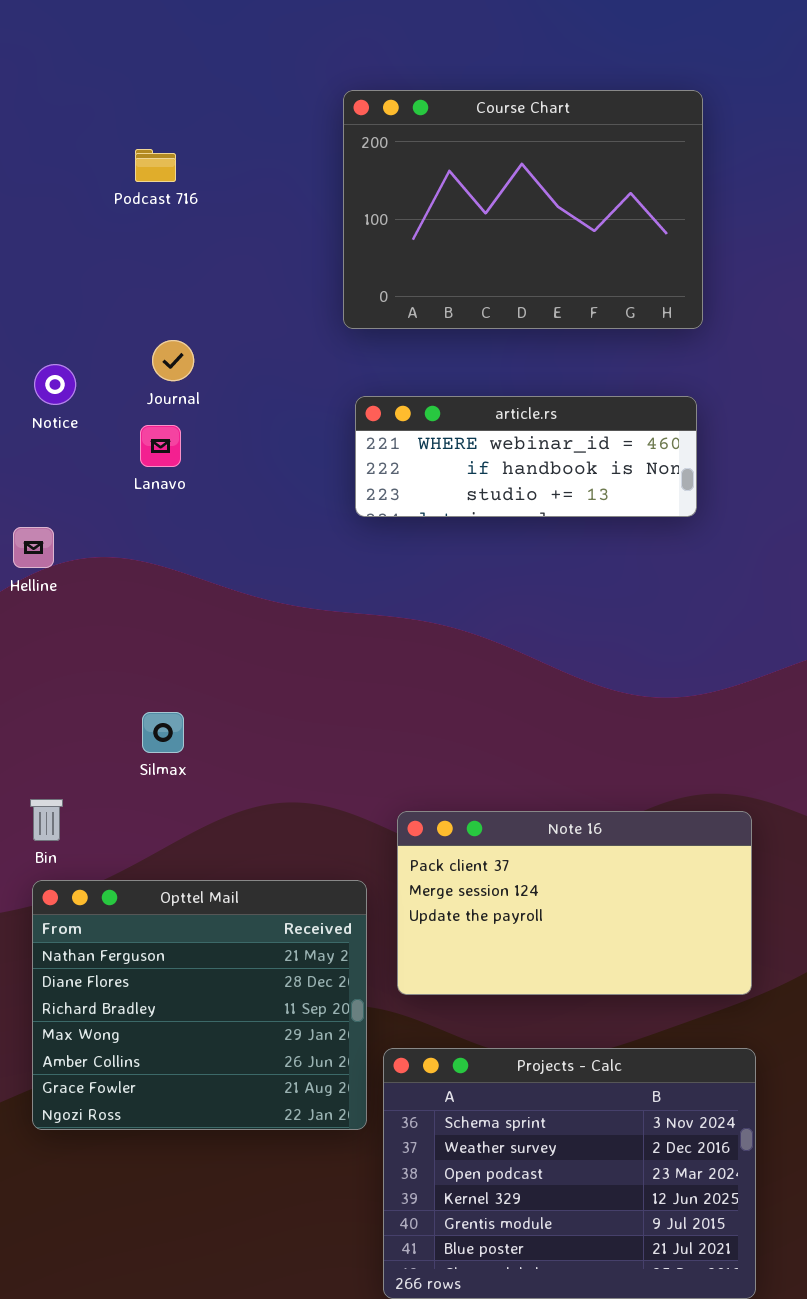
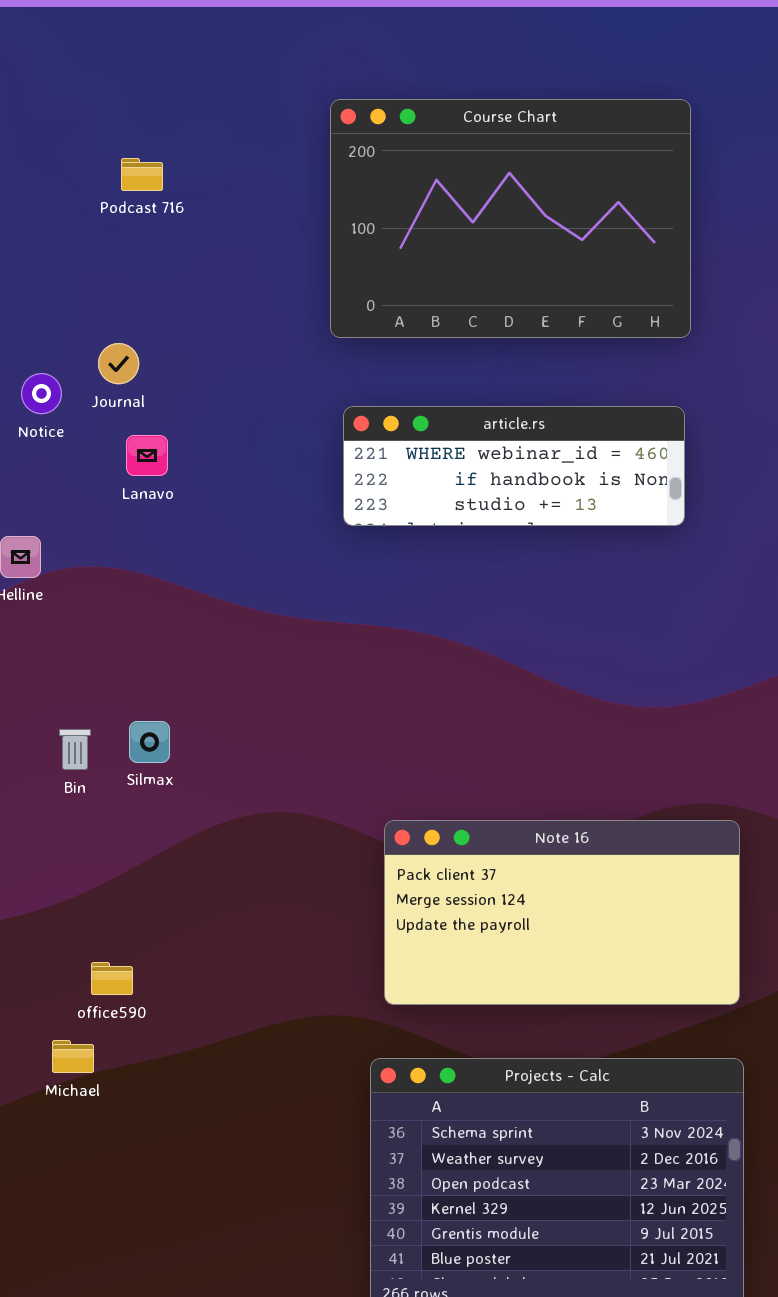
Journal: [152,340,194,381] -> [98,343,139,384], moved
Bin: [30,799,63,841] -> [59,729,91,770], moved
Opttel Mail: [32,880,367,1130] -> none, closed

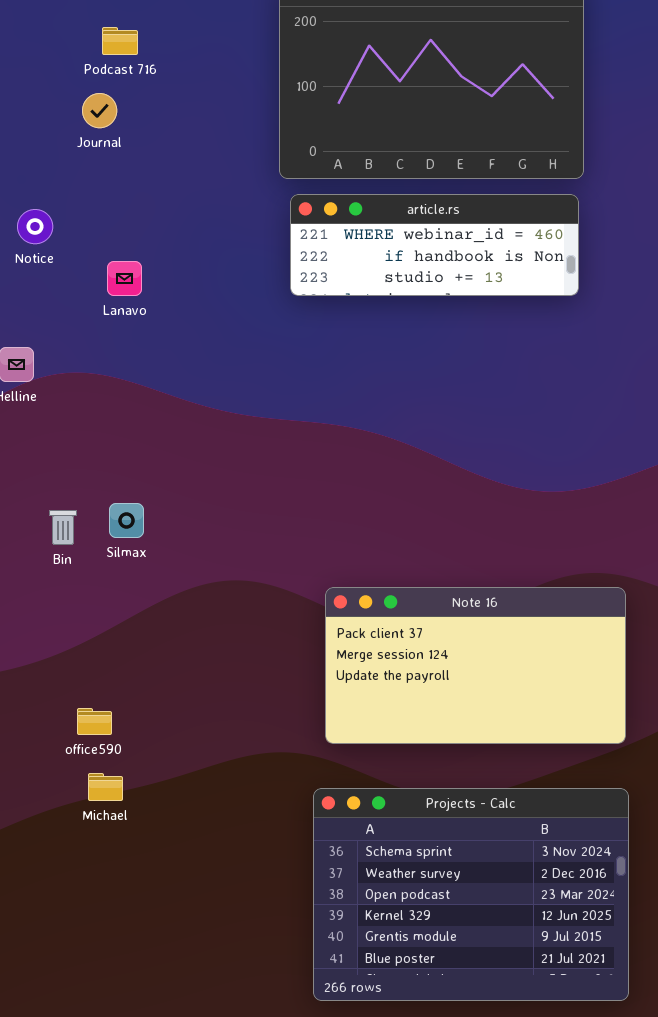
Journal: [98,343,139,384] -> [82,93,117,128], moved
article.rs: [343,406,685,526] -> [290,194,579,296], moved
Michael: [52,1040,94,1073] -> [88,773,123,801], moved

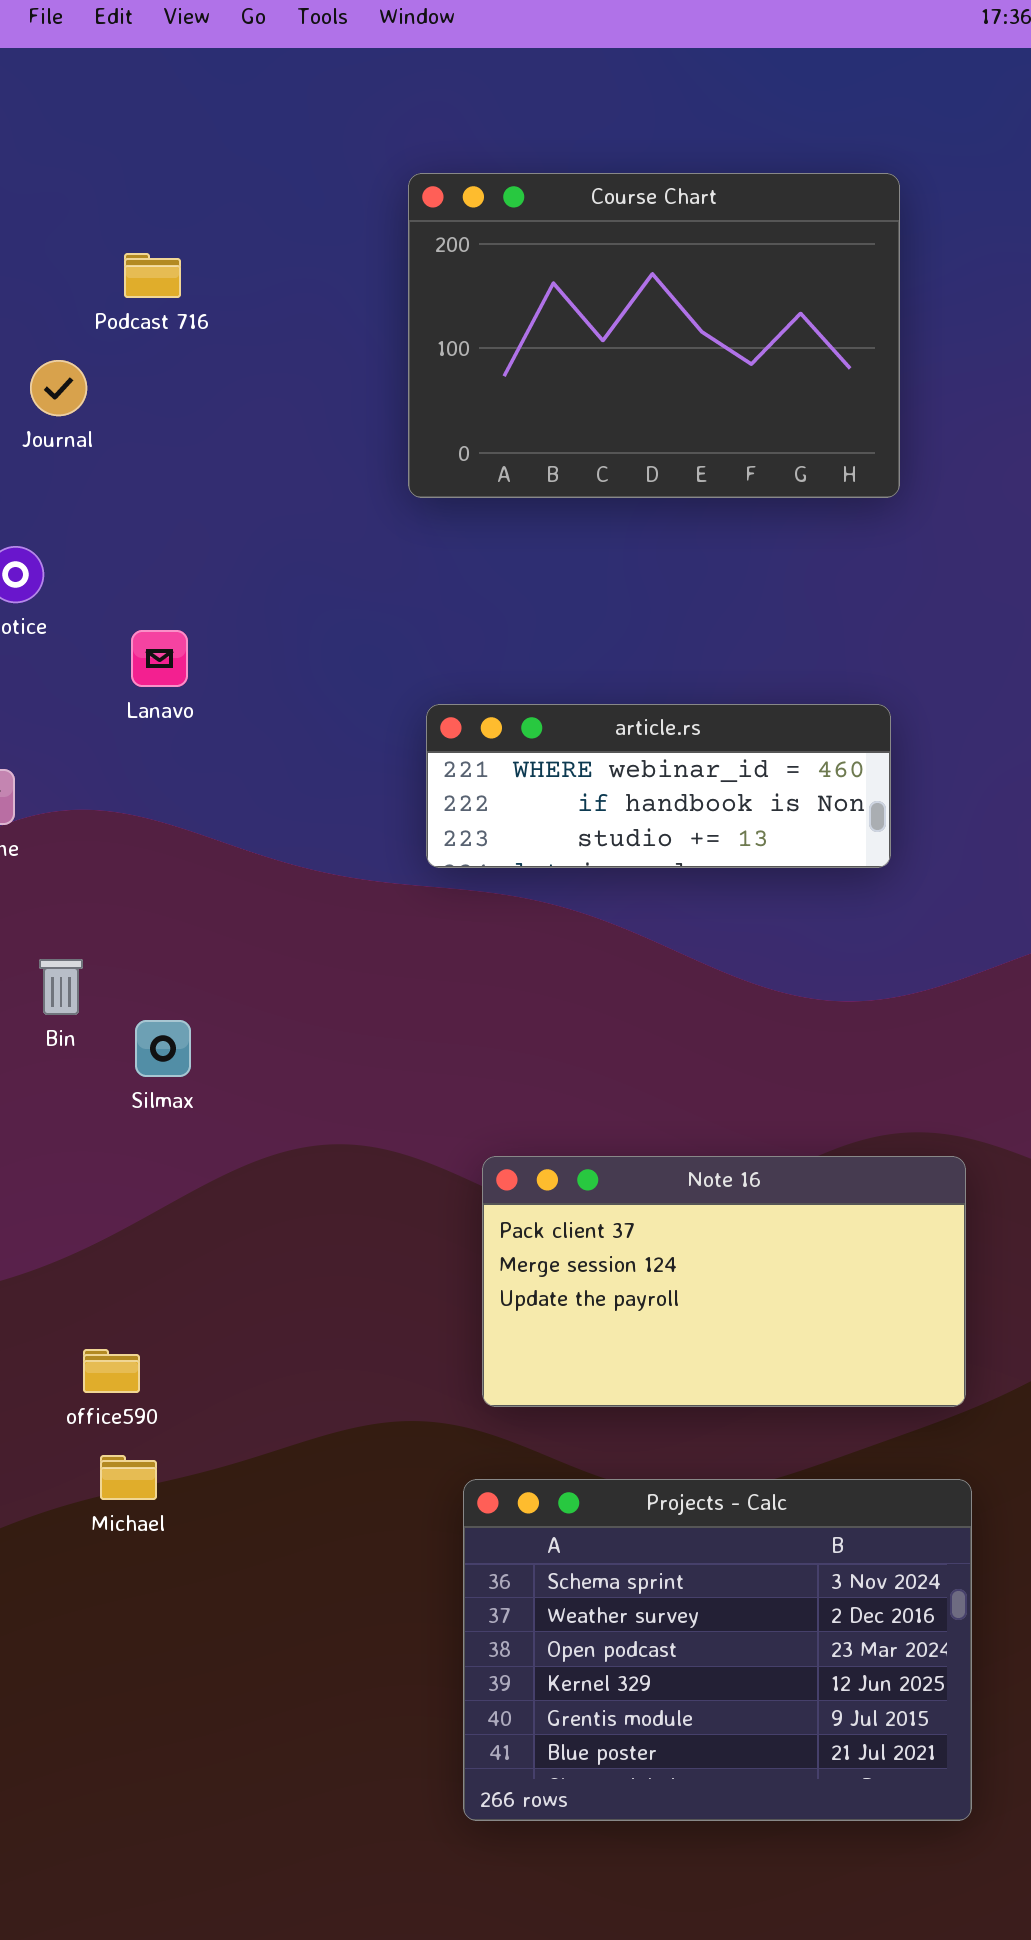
Journal: [82,93,117,128] -> [30,360,87,416], moved
article.rs: [290,194,579,296] -> [426,704,891,868], moved
Bin: [49,510,77,545] -> [39,959,83,1015], moved

